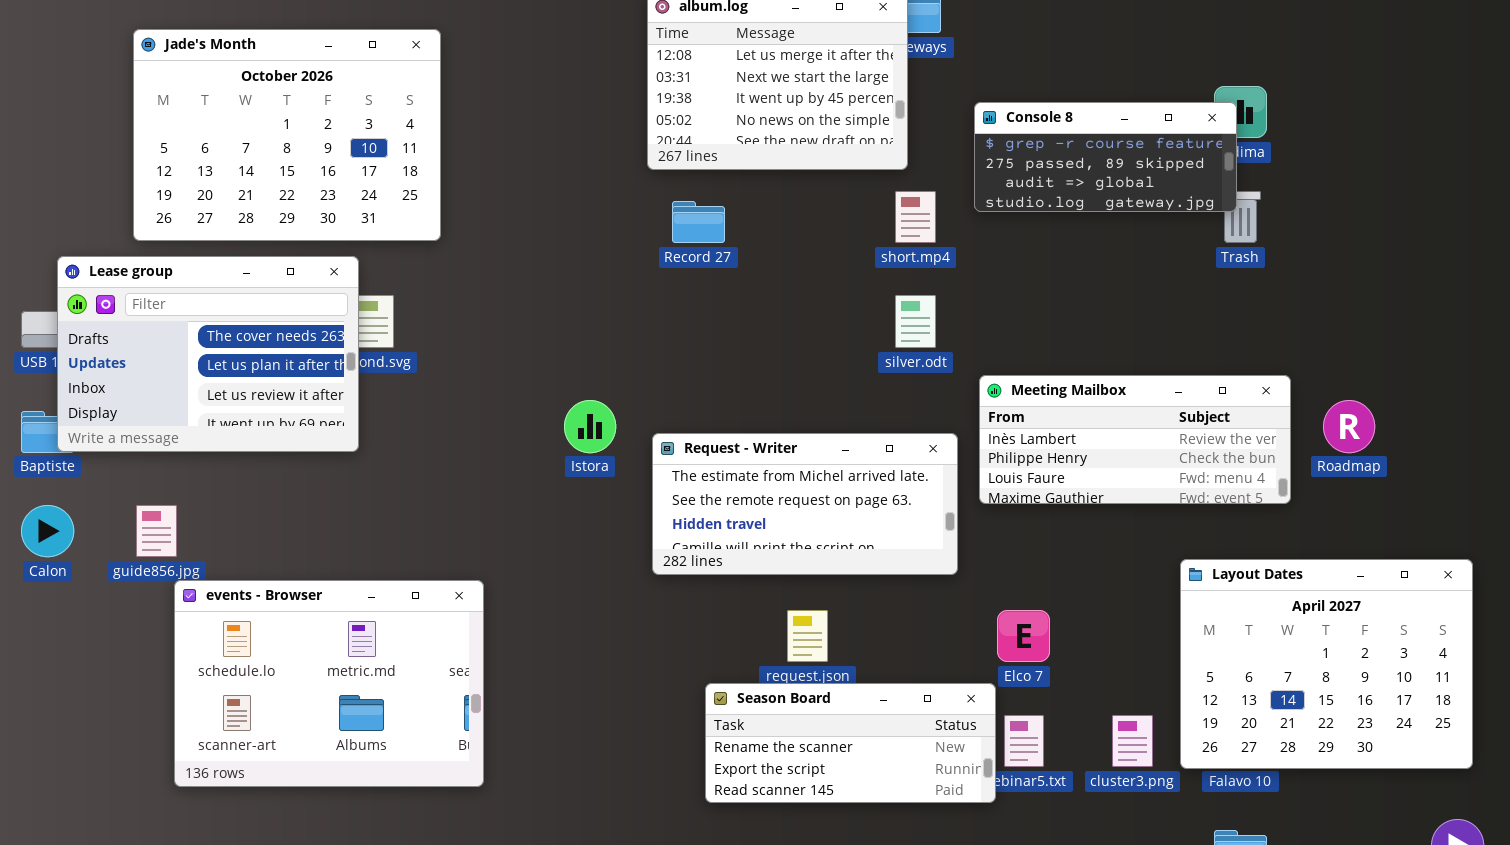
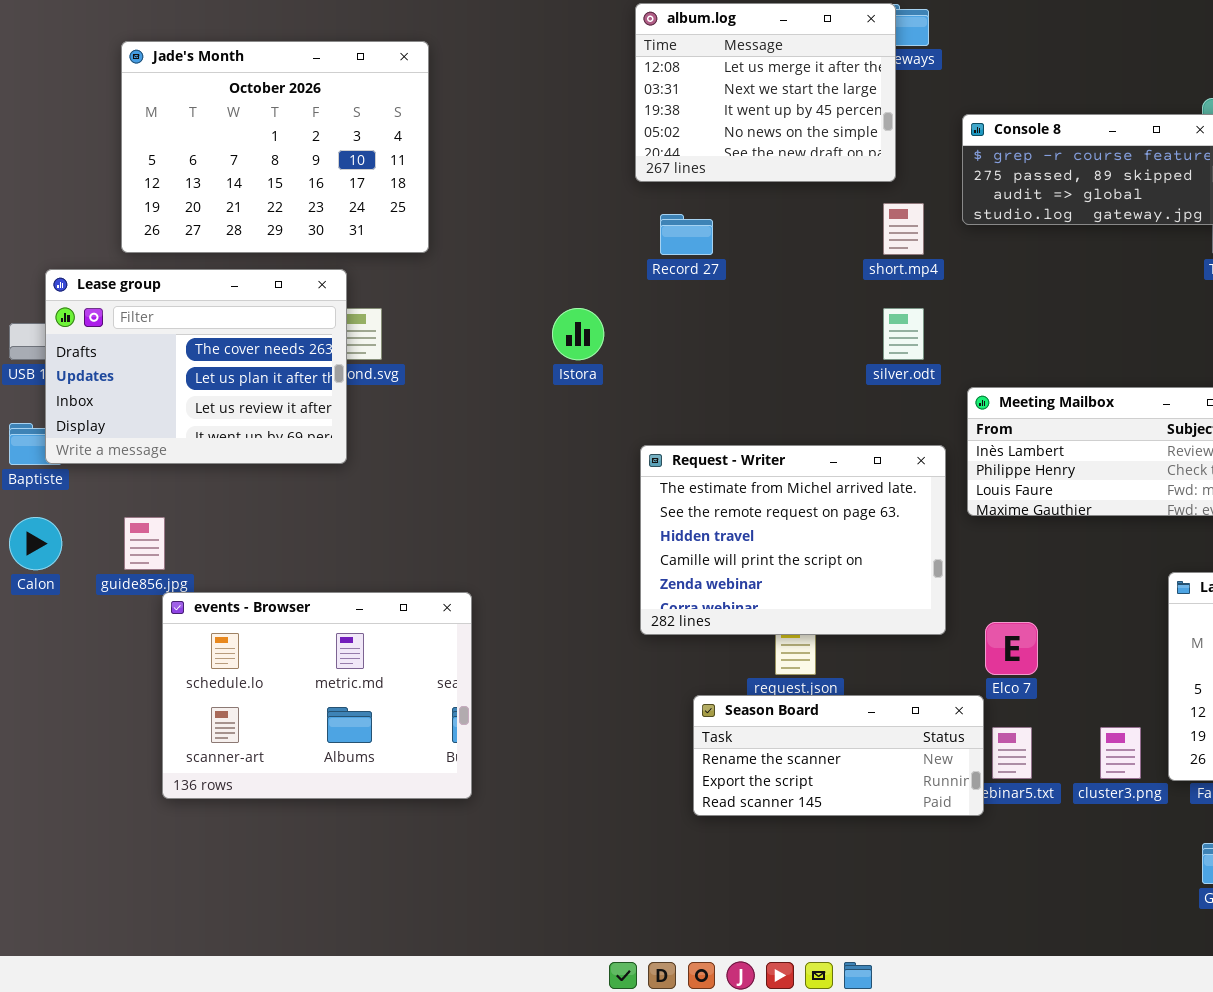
Istora: [564,400,616,453] -> [552,308,604,360], moved
Request - Writer: [652,433,958,575] -> [640,445,946,635], resized

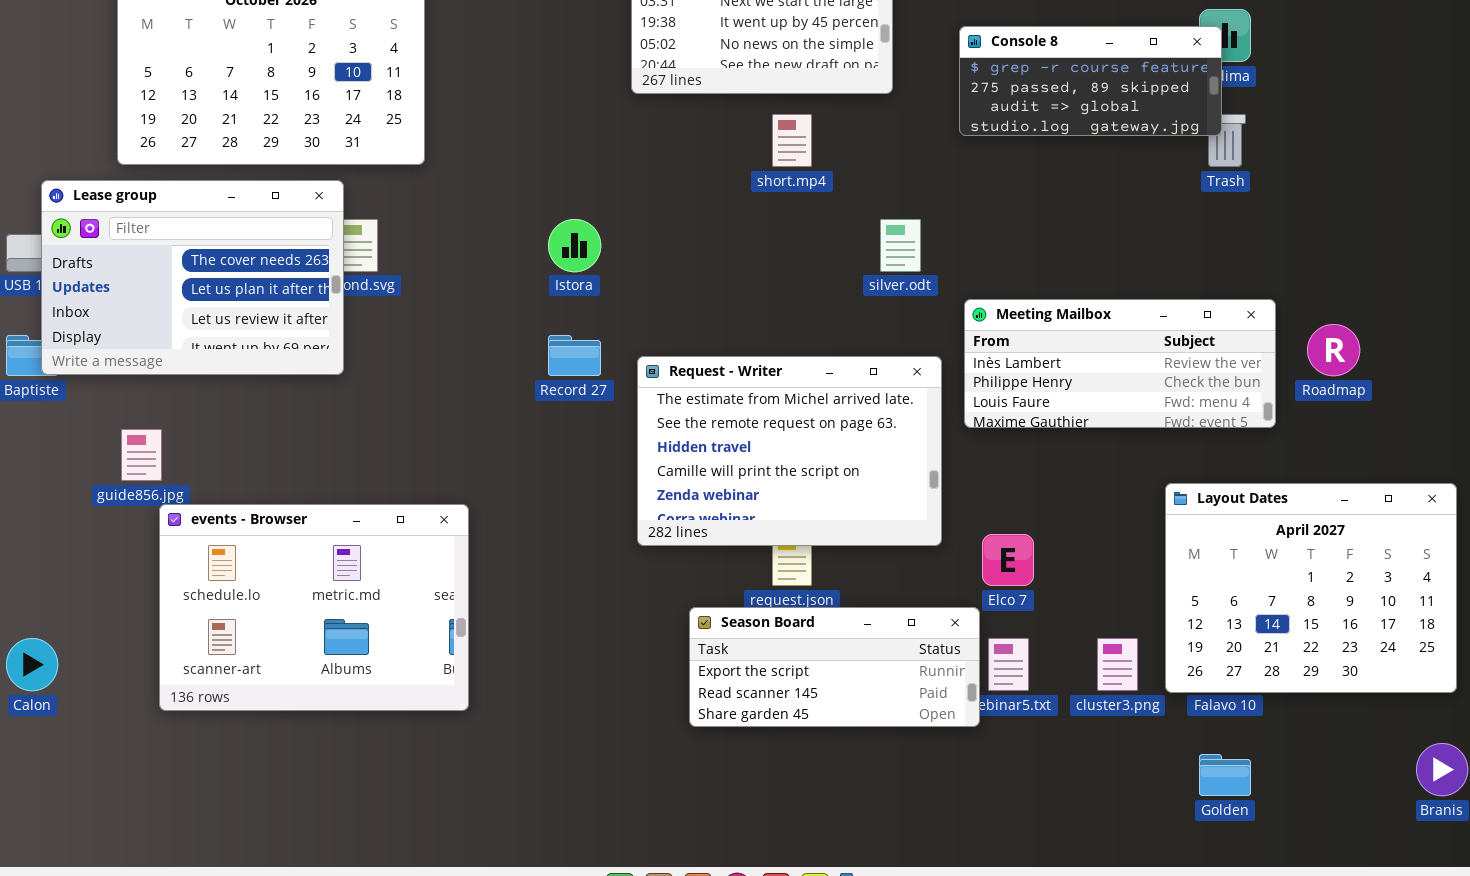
short.mp4: [883,203,924,255] -> [772,114,812,167], moved
Record 27: [660,214,713,255] -> [548,335,601,376], moved
Calon: [9,517,62,570] -> [6,638,58,691], moved
Season Board: [693,695,984,816] -> [689,607,980,727], scrolled down 1 row

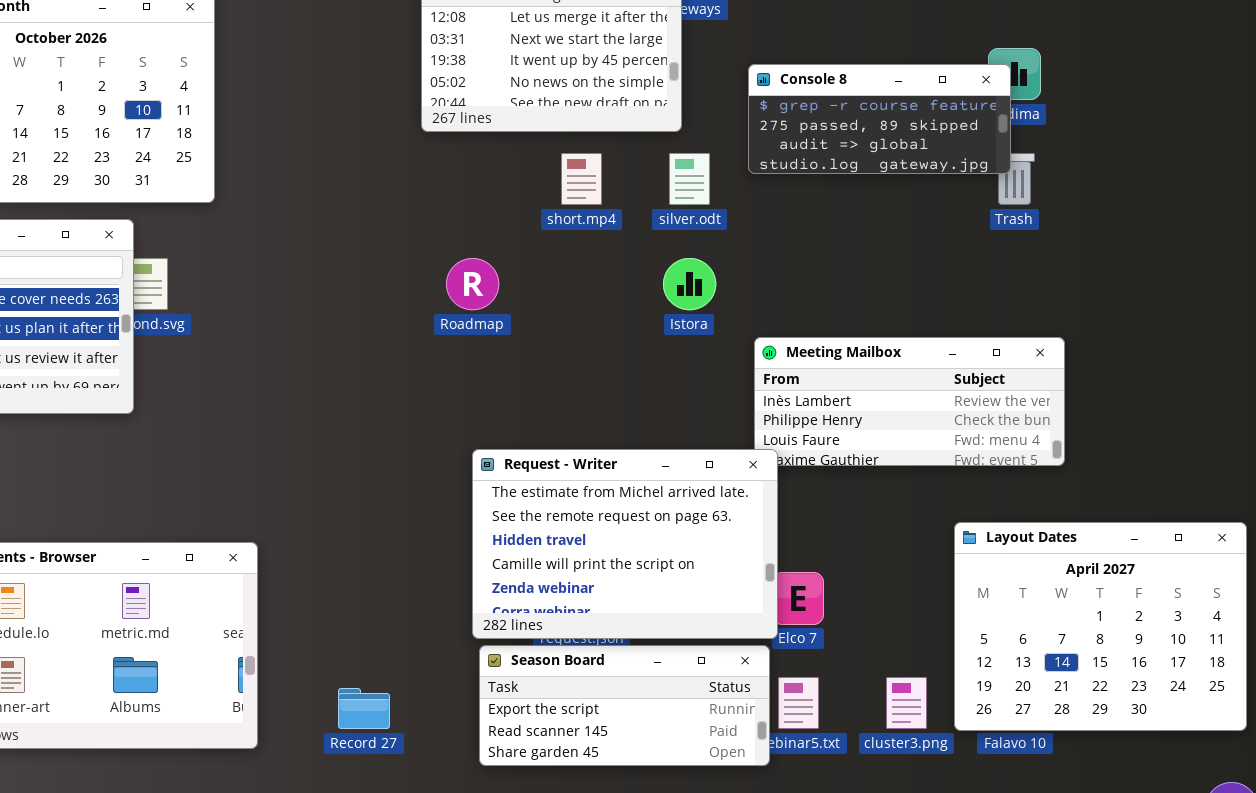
Istora: [548,219,601,272] -> [663,258,716,310], moved
silver.odt: [880,219,921,272] -> [669,153,710,205], moved
Roadmap: [1307,324,1360,376] -> [446,258,499,310], moved
Record 27: [548,335,601,376] -> [338,688,390,729], moved
Request - Writer: [637,356,942,546] -> [472,449,778,639], moved

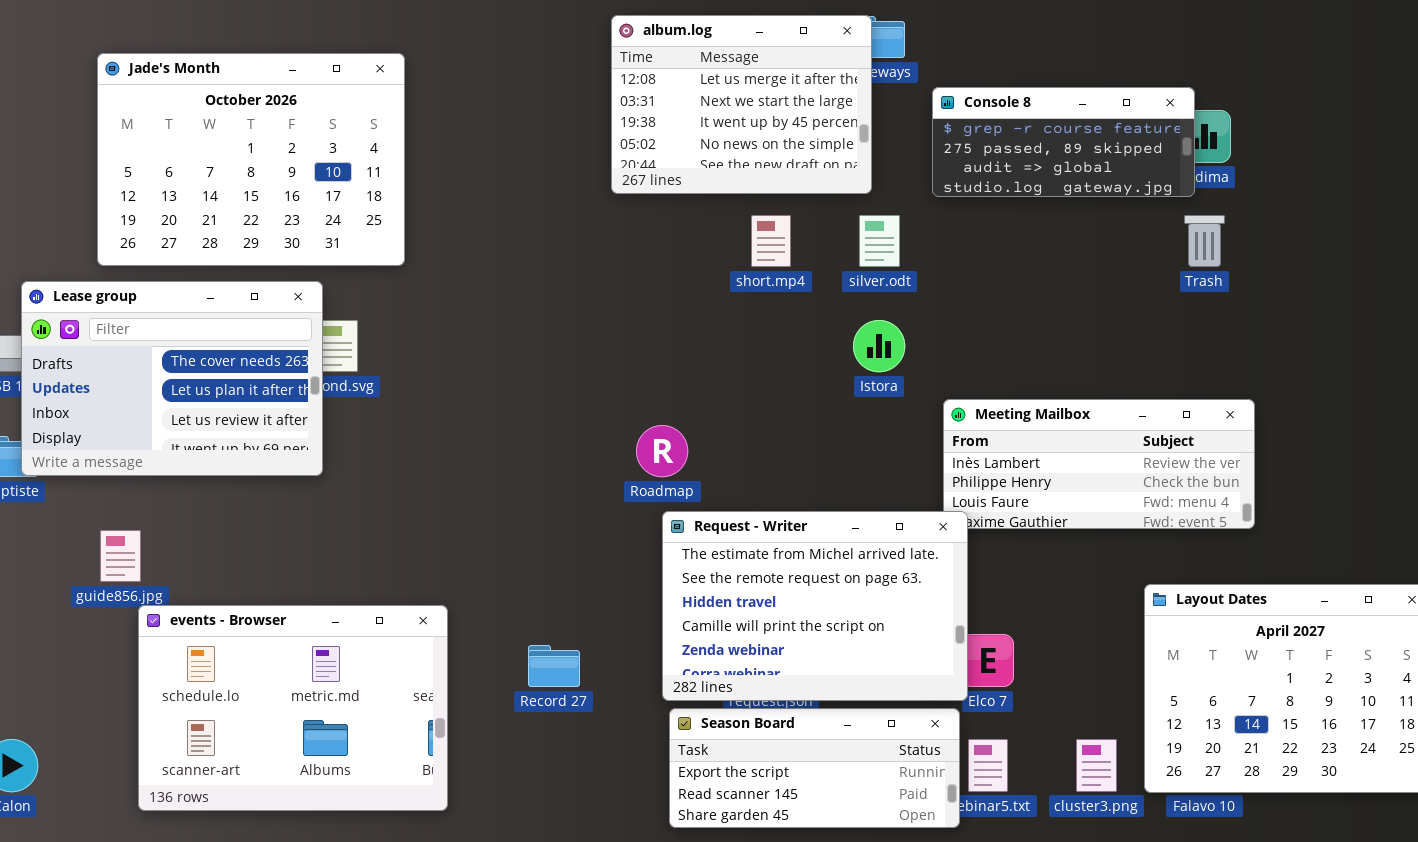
Console 8: [748,64,1011,174] -> [932,87,1195,197], moved
Roadmap: [446,258,499,310] -> [636,425,688,477], moved
Record 27: [338,688,390,729] -> [528,645,580,687], moved

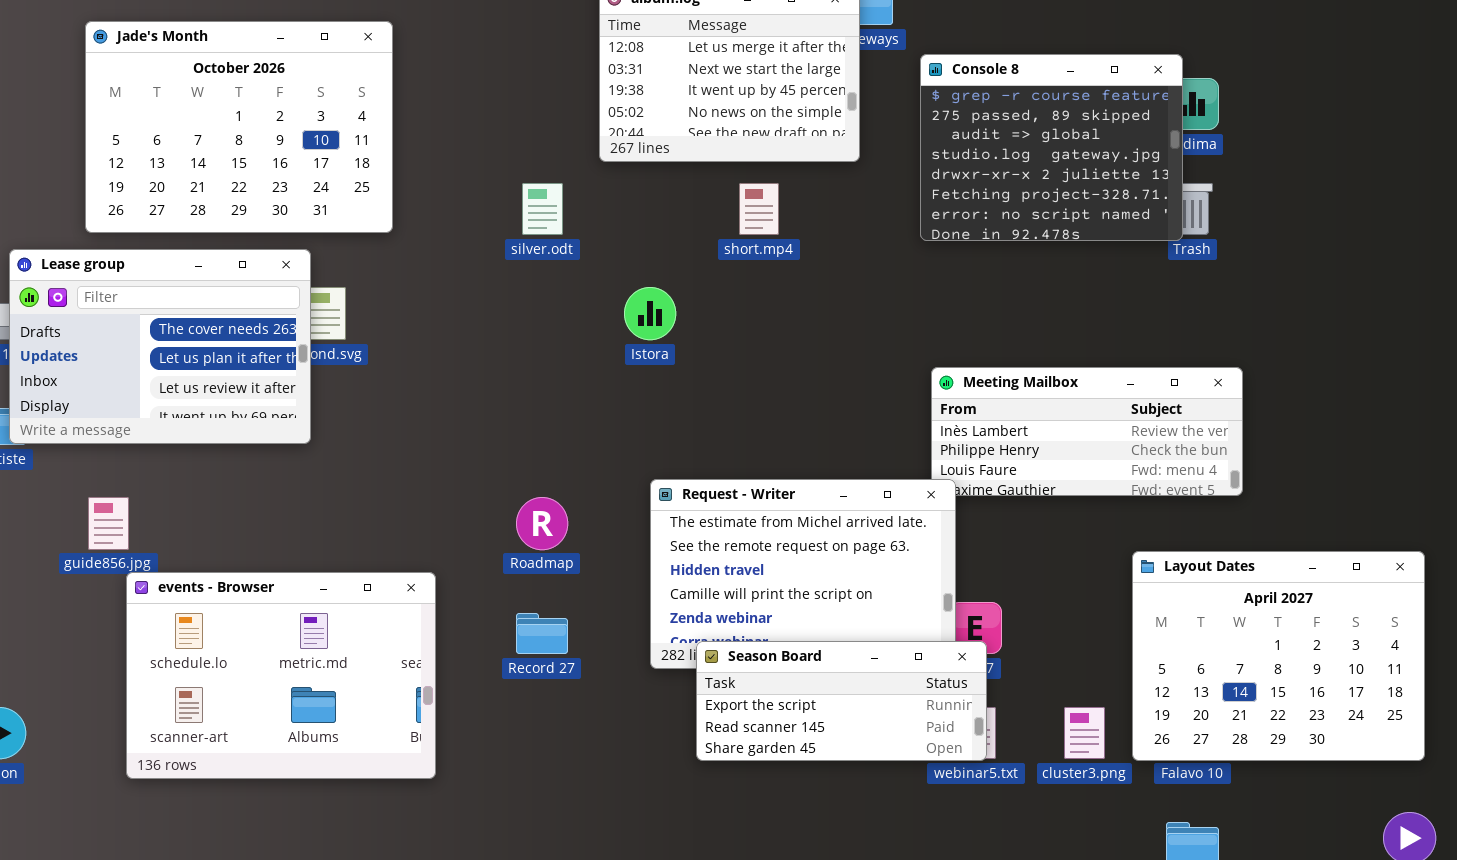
Console 8: [932,87,1195,197] -> [920,54,1183,241], resized
silver.odt: [859,215,900,267] -> [522,183,563,235], moved
Istora: [853,320,905,372] -> [624,287,676,340], moved
Roadmap: [636,425,688,477] -> [516,497,568,550], moved
Season Board: [669,708,960,828] -> [696,641,987,761], moved

